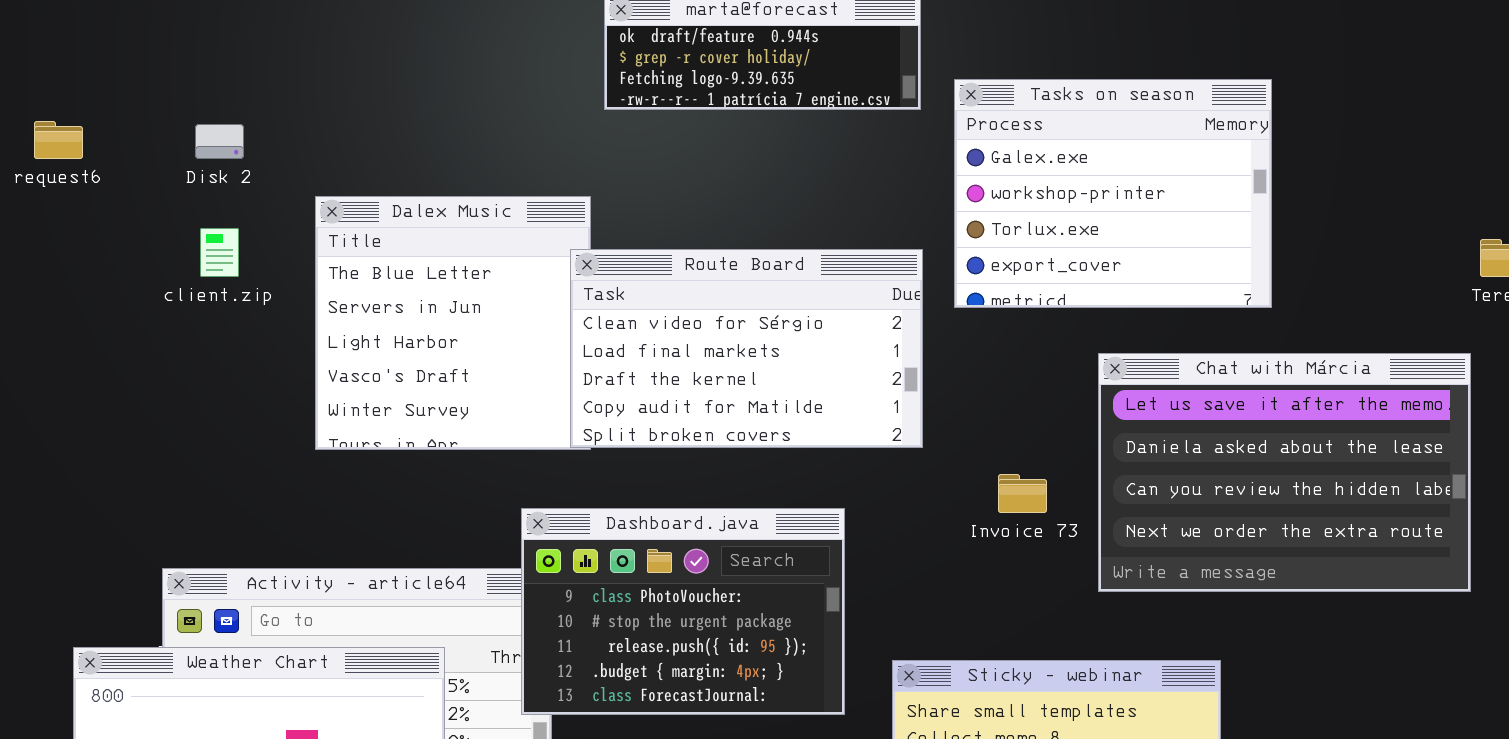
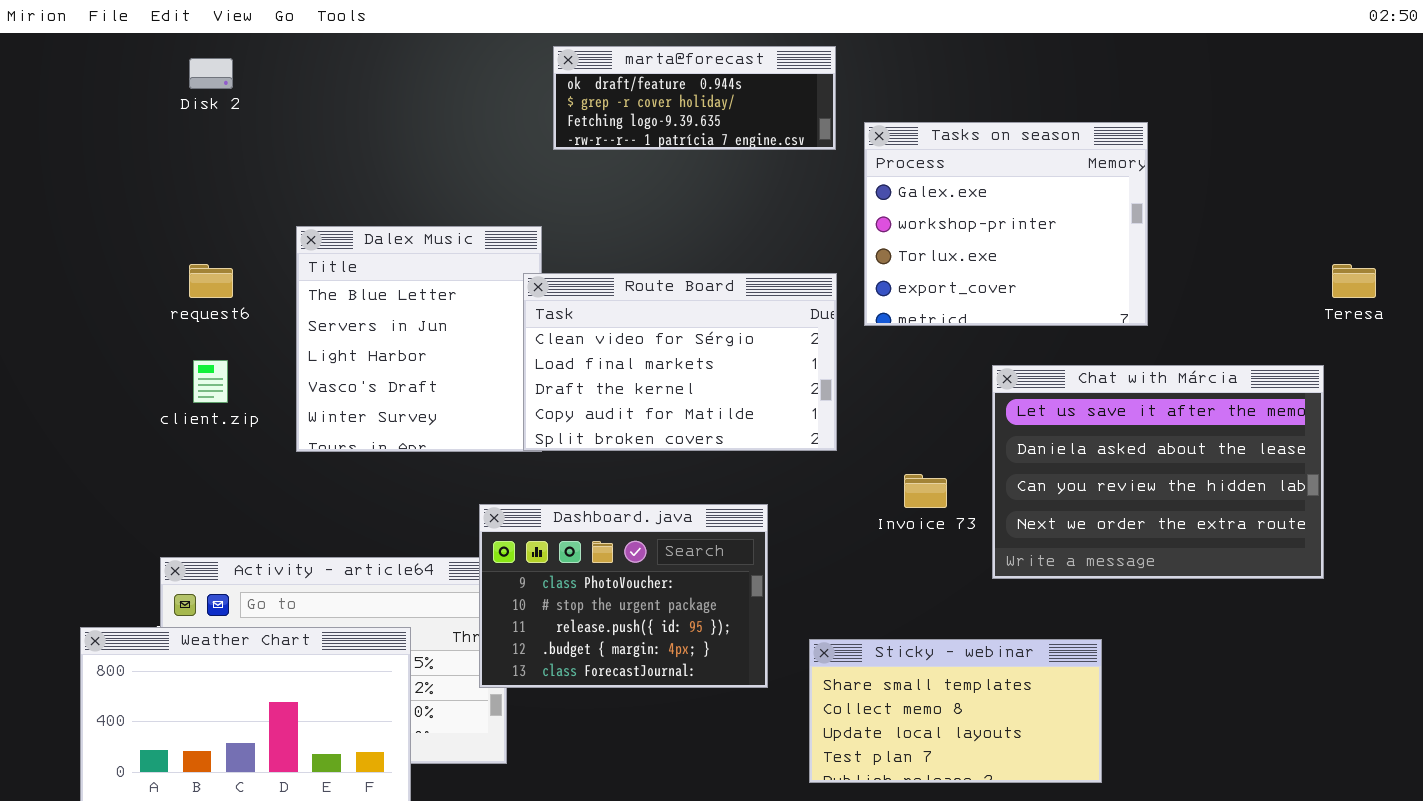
request6: [34,121,83,159] -> [189,264,233,298], moved
Disk 2: [195,124,244,159] -> [189,58,233,89], moved
client.zip: [200,228,239,277] -> [193,360,228,403], moved

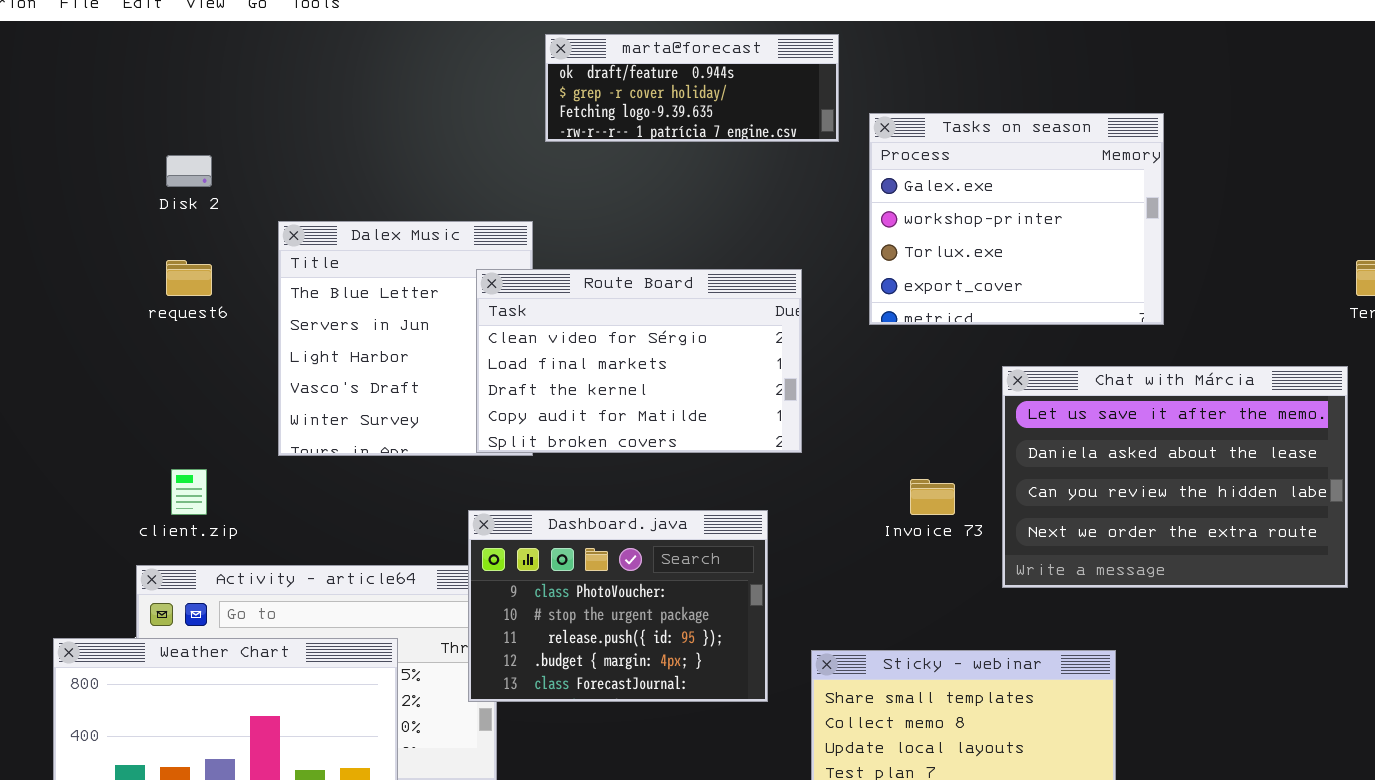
Disk 2: [189,58,233,89] -> [166,155,212,187], moved
Route Board: [523,273,837,451] -> [476,269,802,453], moved
client.zip: [193,360,228,403] -> [171,469,207,515], moved

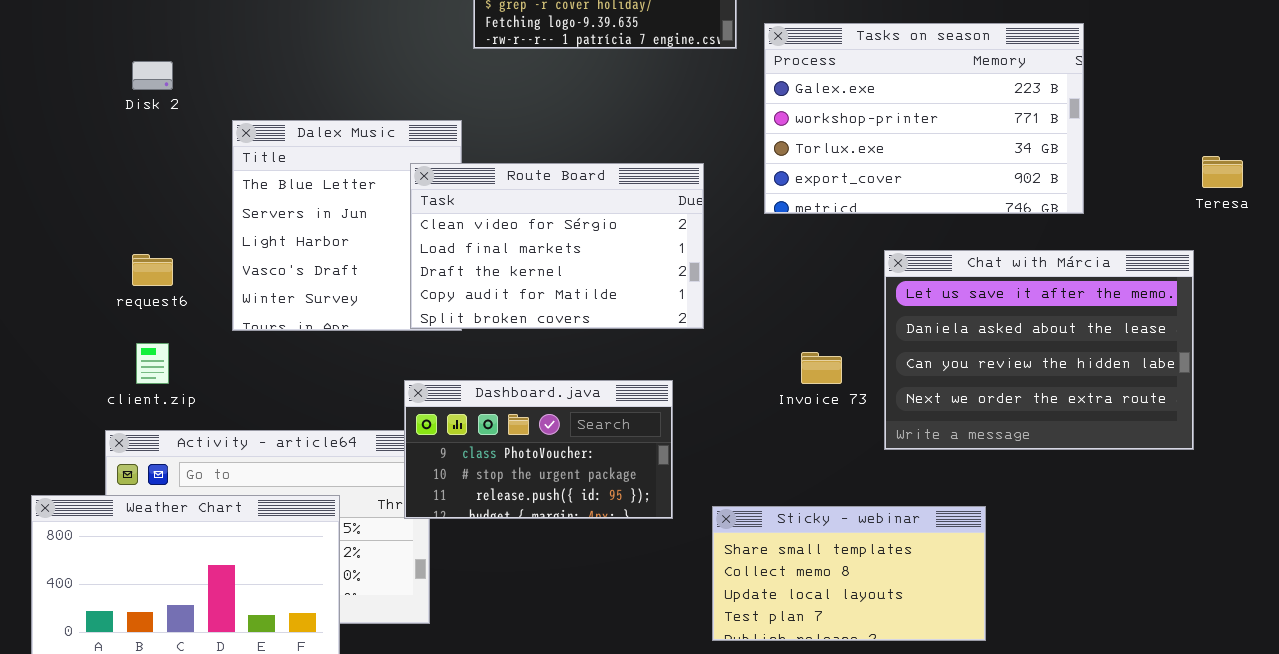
Tasks on season: [869,113,1164,325] -> [764,23,1084,214], resized
request6: [166,260,212,296] -> [132,254,173,286], moved
Dashboard.java: [468,510,768,702] -> [404,380,673,519], resized

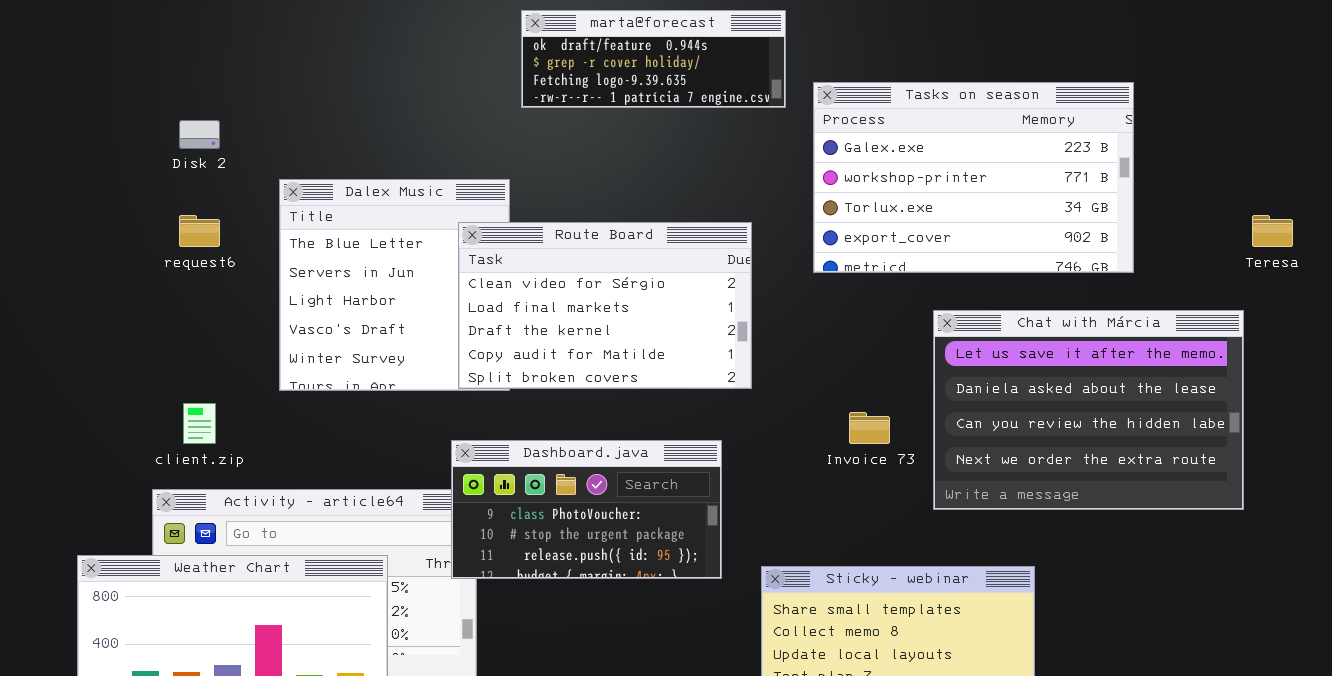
request6: [132,254,173,286] -> [179,215,220,247], moved

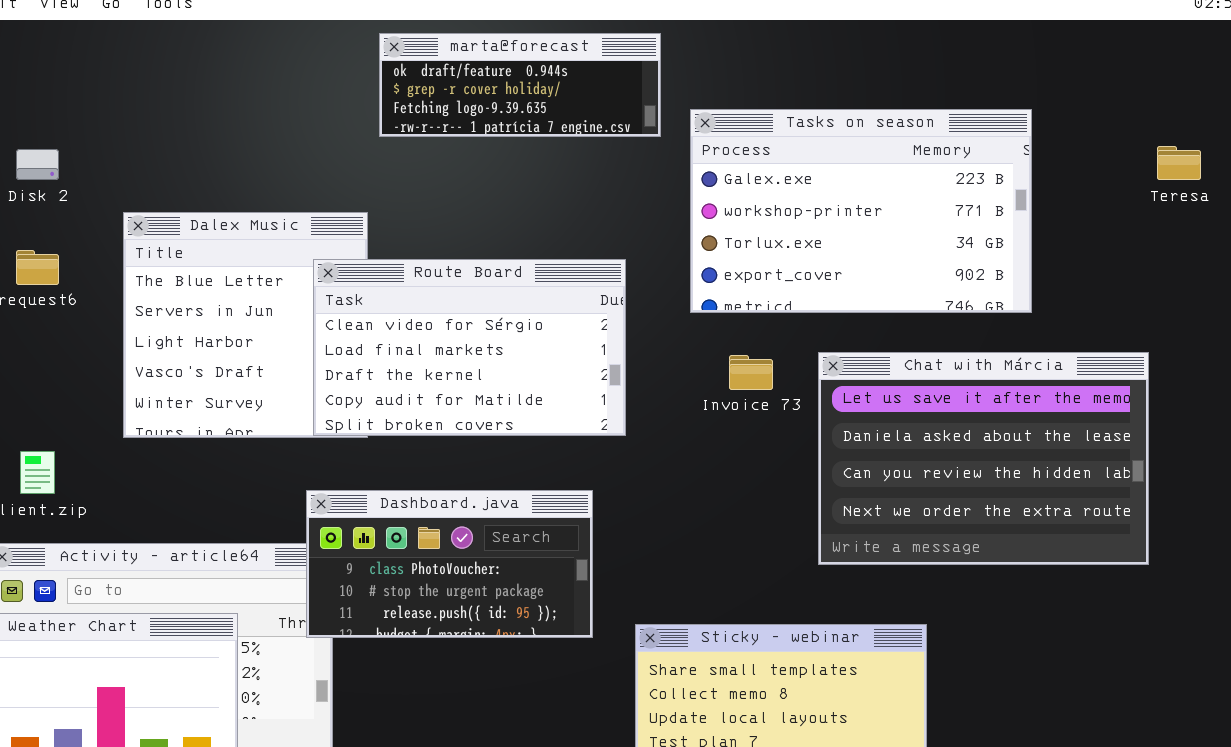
Teresa: [1252,215,1293,247] -> [1157,146,1201,180], moved
Invoice 73: [849,412,890,444] -> [729,355,773,390], moved

